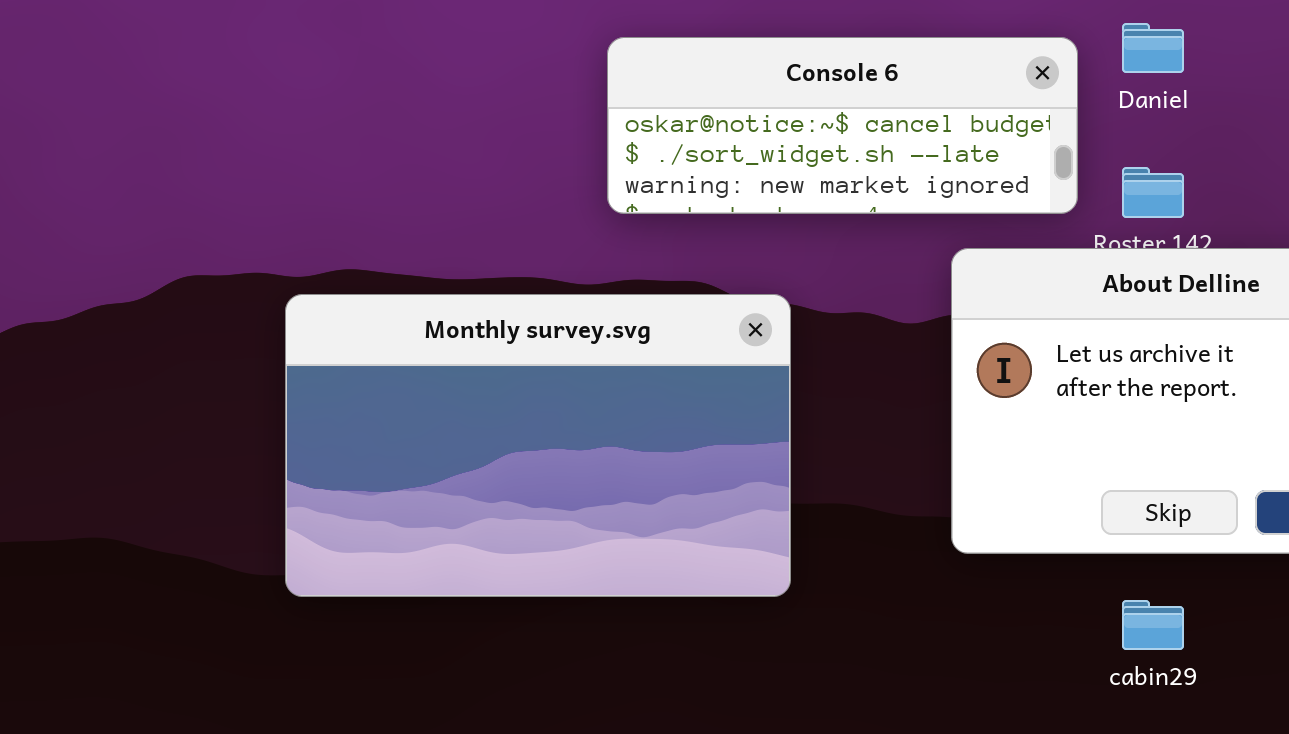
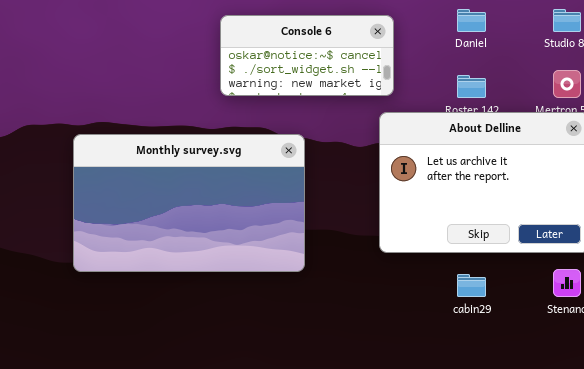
Console 6: [607,37,1078,214] -> [220,15,394,96], resized

